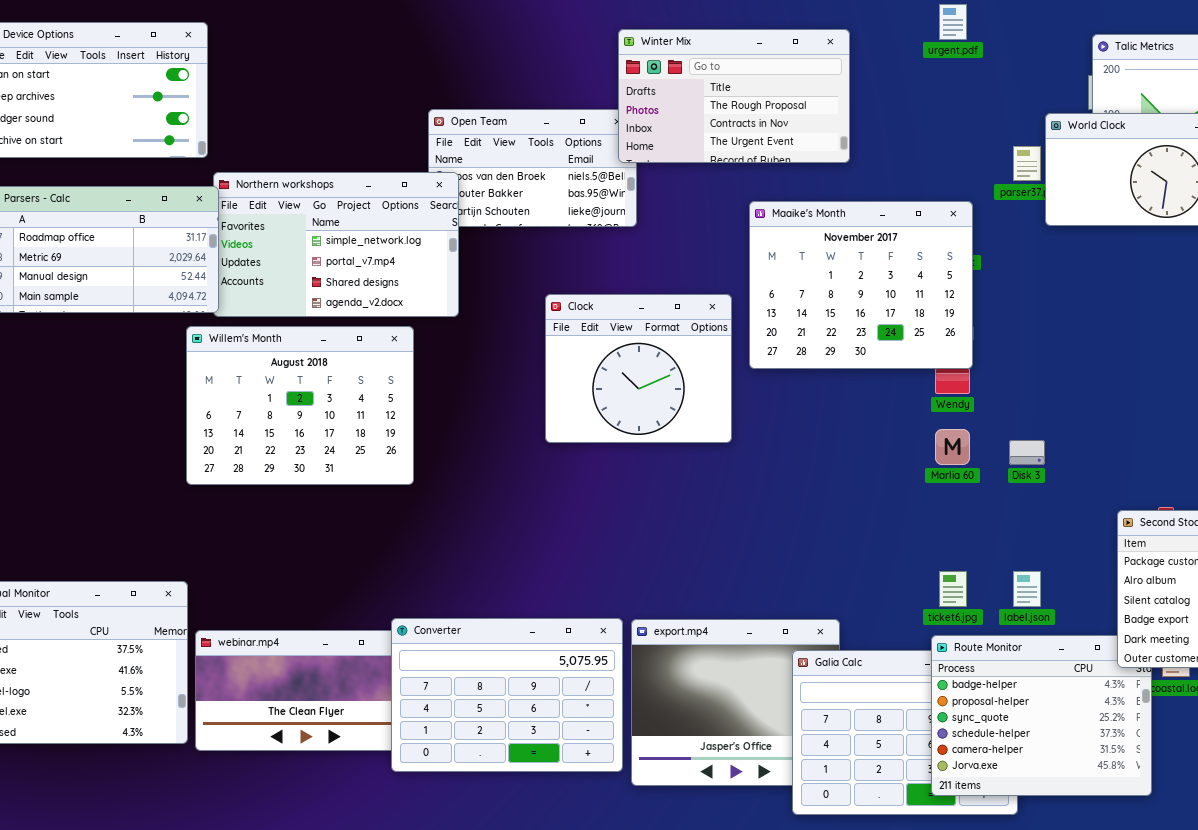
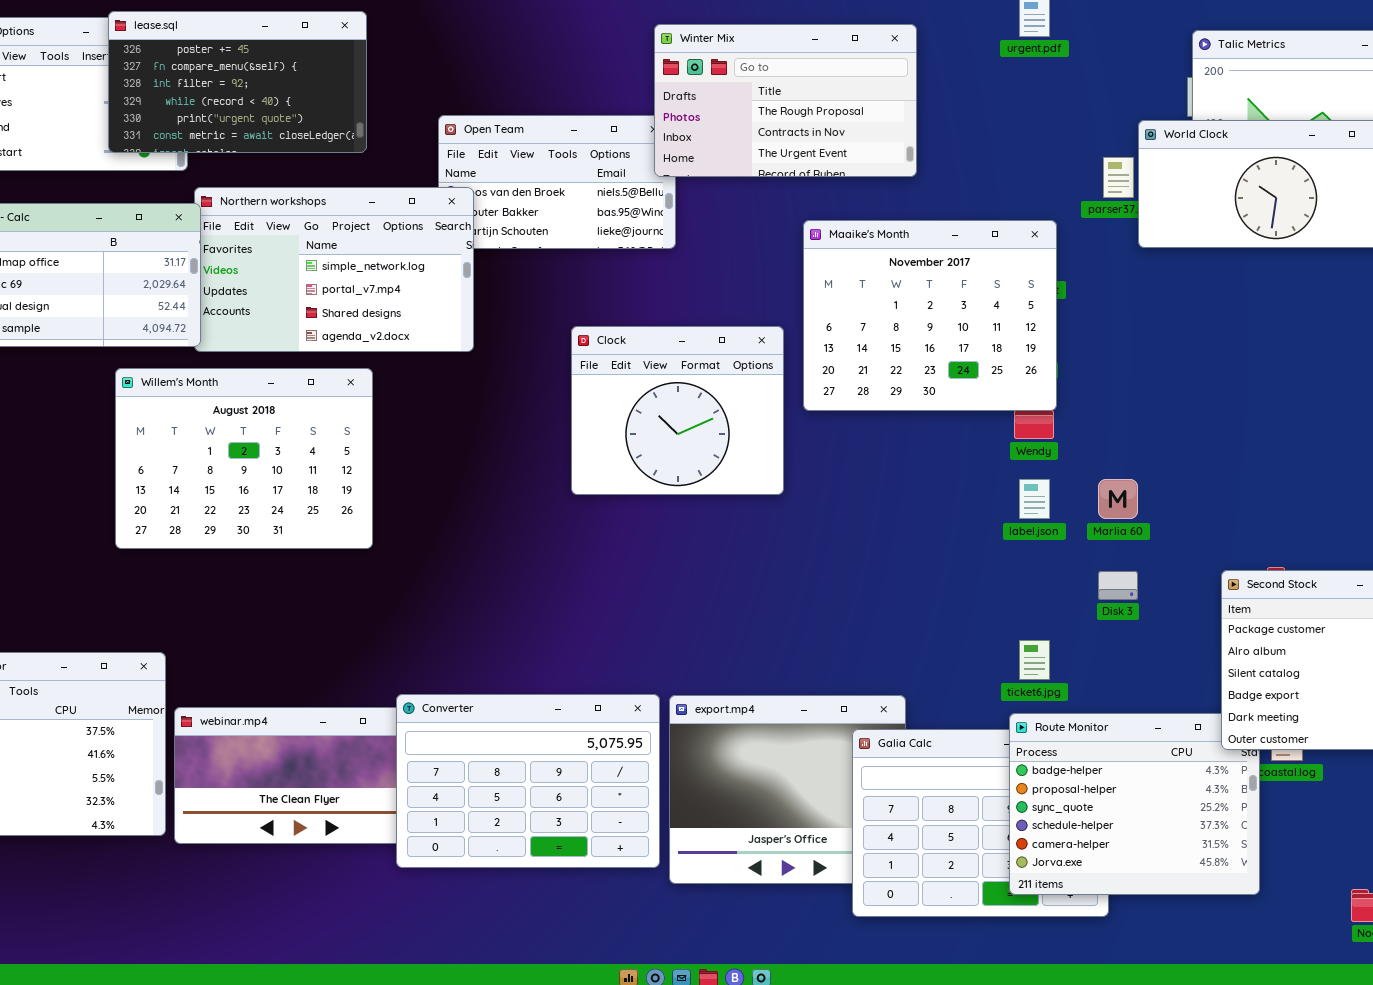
lease.sql: none -> [108,11,367,153], opened
Willem's Month: [186,326,414,485] -> [115,368,373,549], moved
Marlia 60: [935,429,970,465] -> [1098,479,1138,519], moved
Disk 3: [1009,440,1045,465] -> [1098,571,1138,600], moved
label.json: [1013,571,1041,607] -> [1019,479,1050,519], moved

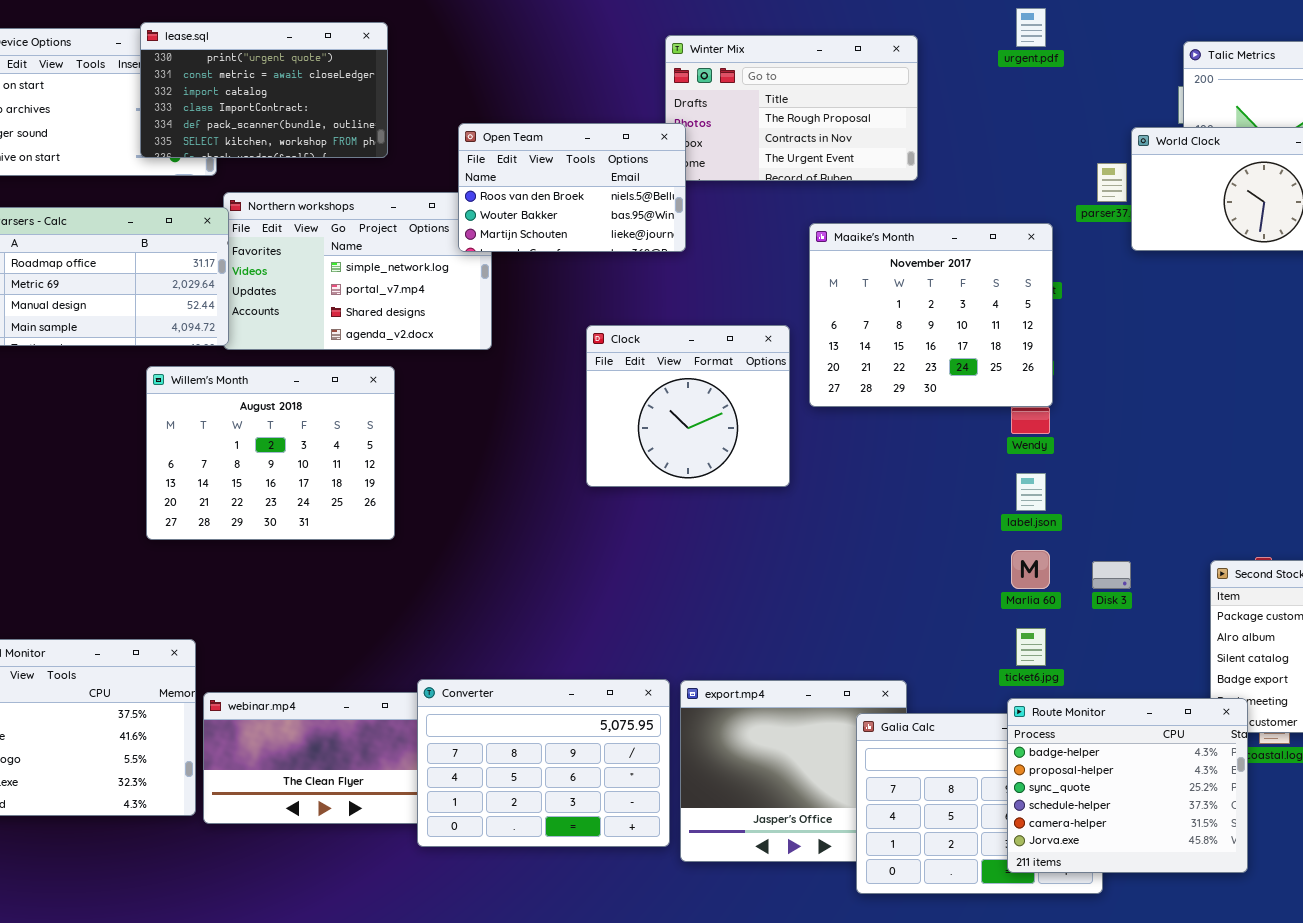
lease.sql: [108,11,367,153] -> [140,22,388,158], scrolled down 4 rows
Open Team: [438,115,676,249] -> [458,123,686,252], raised
Marlia 60: [1098,479,1138,519] -> [1011,550,1050,589], moved
Route Monitor: [1009,713,1260,895] -> [1007,698,1248,873], raised

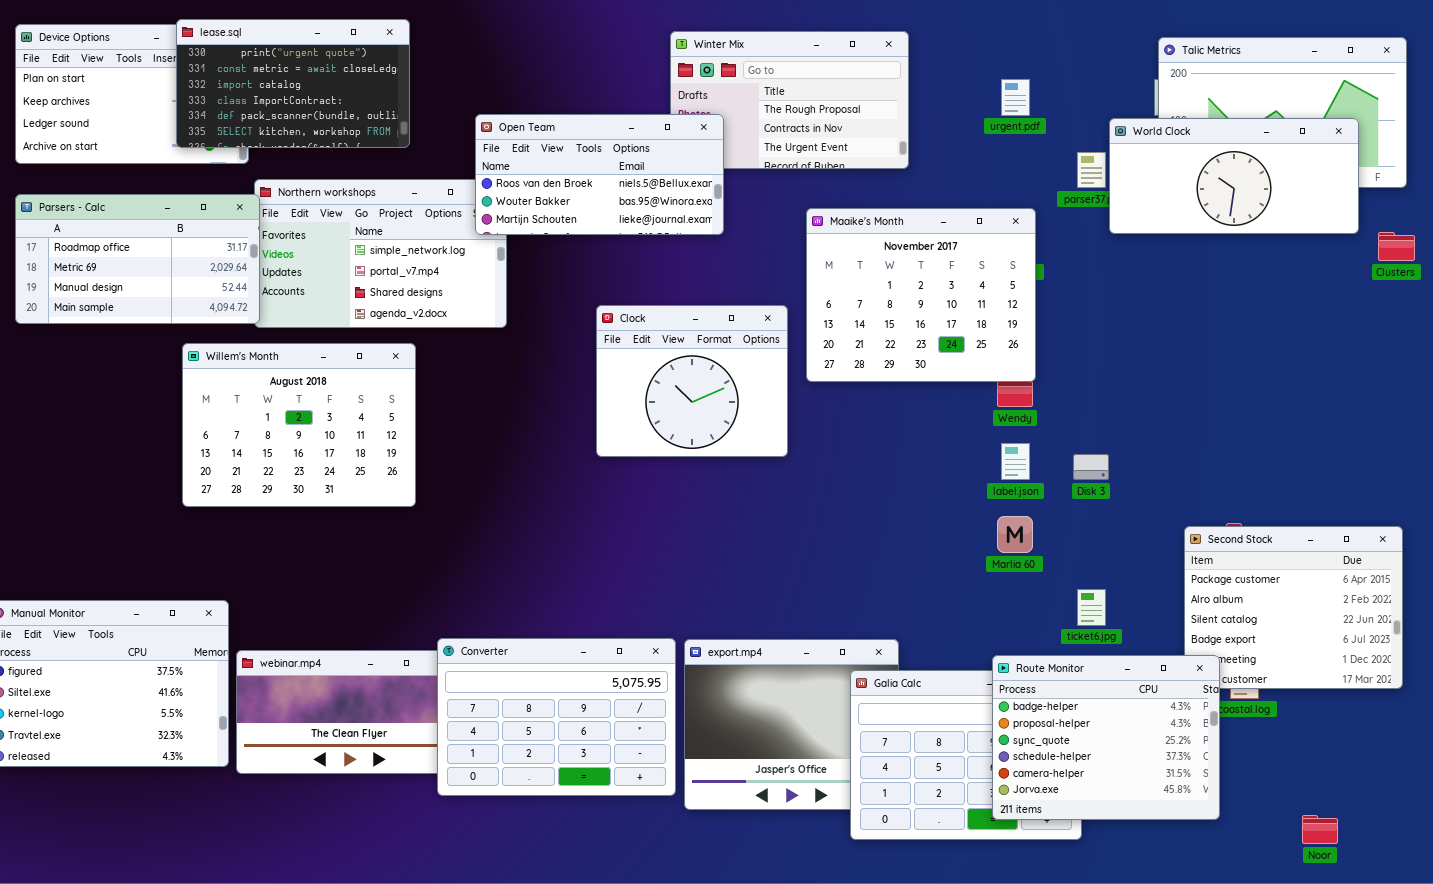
urgent.pdf: [1016,8,1046,47] -> [1001,79,1030,116], moved
Open Team: [458,123,686,252] -> [475,114,724,235], resized
Disk 3: [1092,561,1131,589] -> [1073,454,1109,480], moved
ticket6.jpg: [1016,628,1046,666] -> [1077,589,1106,626], moved

